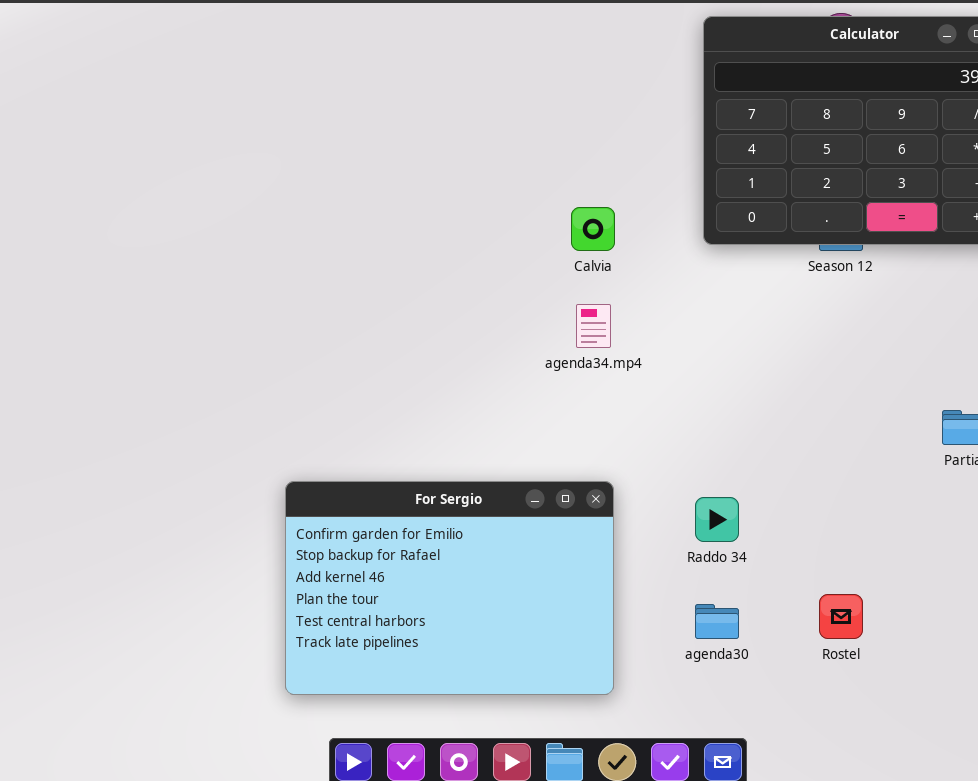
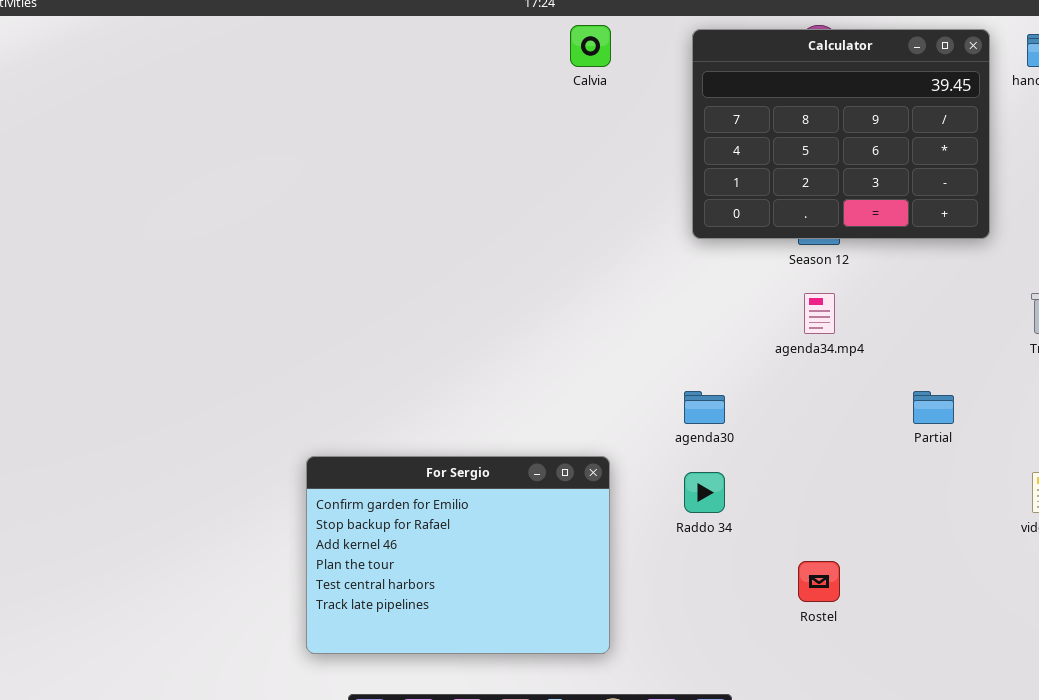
Calvia: [571,207,615,251] -> [570,25,611,67], moved
agenda34.mp4: [576,304,611,348] -> [804,293,835,334], moved
agenda30: [695,604,739,639] -> [684,391,725,424], moved

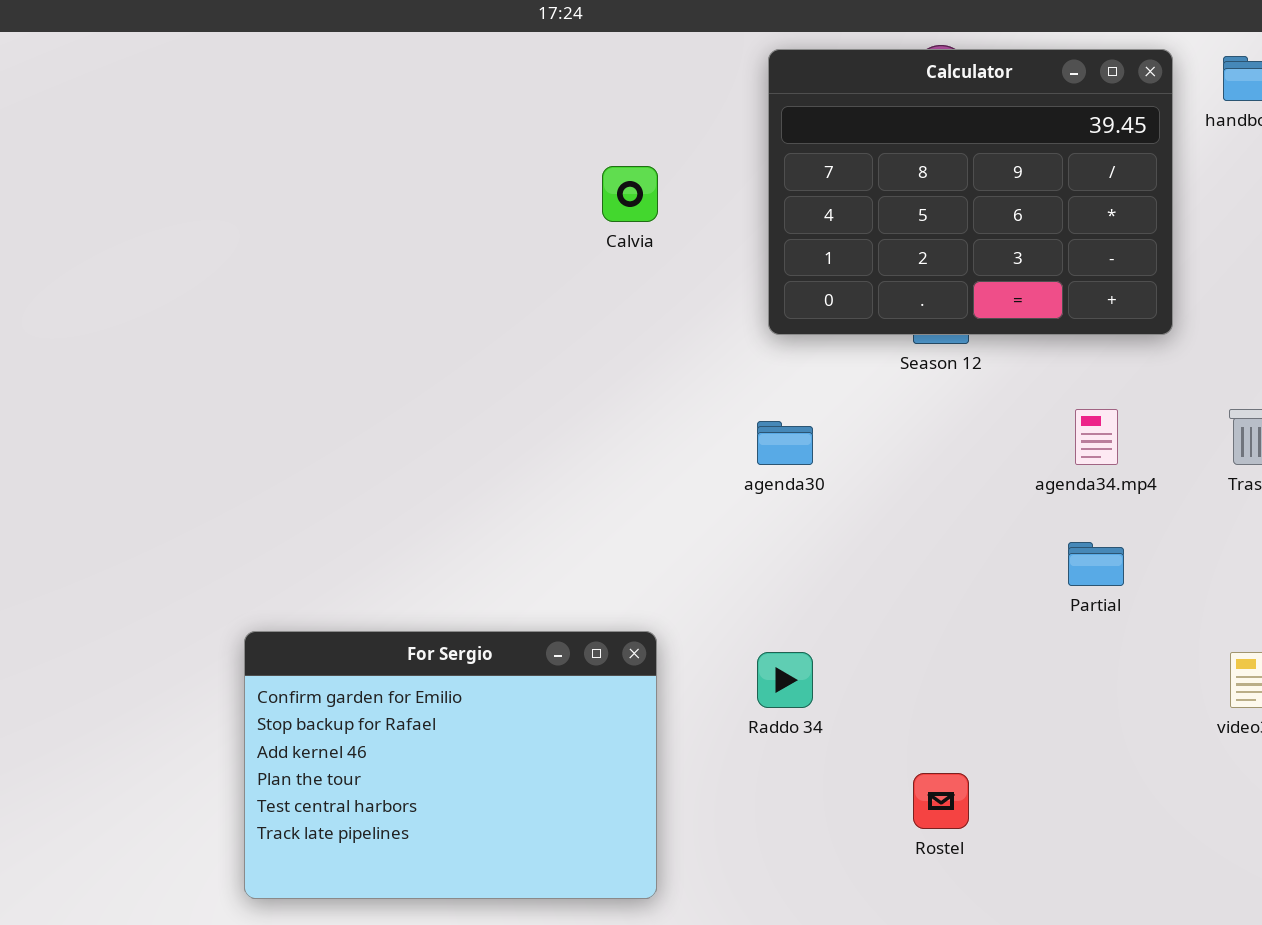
Calvia: [570,25,611,67] -> [602,166,658,222], moved
agenda34.mp4: [804,293,835,334] -> [1075,409,1118,465], moved
agenda30: [684,391,725,424] -> [757,421,813,465], moved

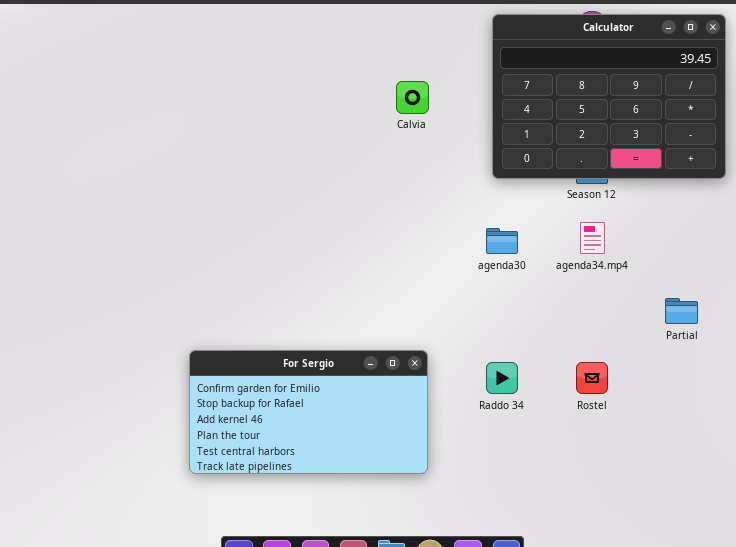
agenda34.mp4: [1075,409,1118,465] -> [580,222,605,254], moved
For Sergio: [244,631,657,899] -> [189,350,428,474], resized
Rostel: [913,773,969,829] -> [576,362,608,394], moved

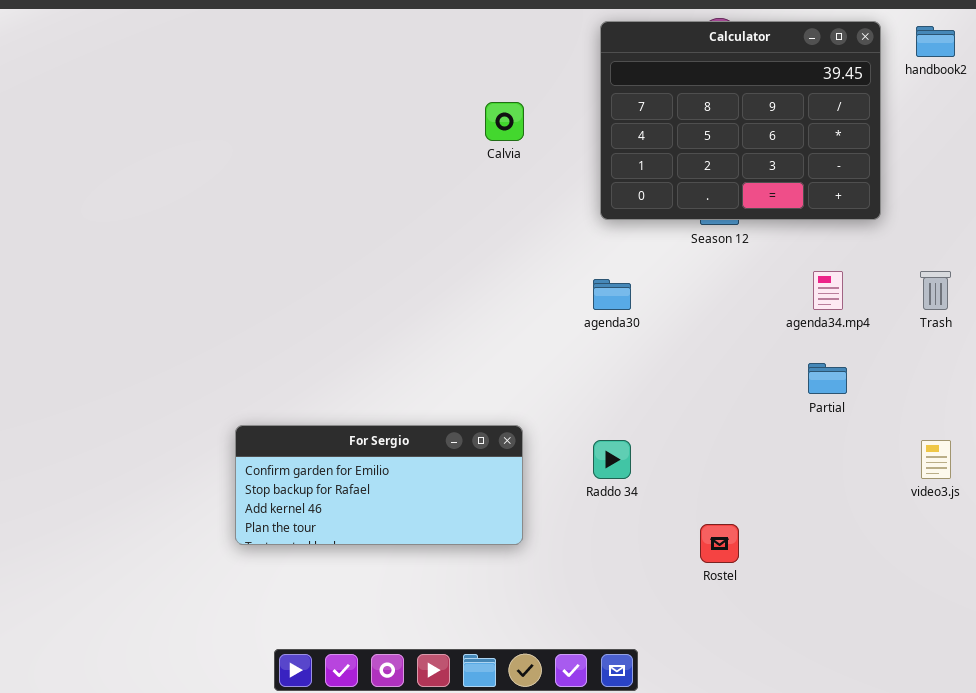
agenda34.mp4: [580,222,605,254] -> [813,271,843,310], moved
For Sergio: [189,350,428,474] -> [235,425,523,545], resized
Rostel: [576,362,608,394] -> [700,524,739,563], moved

